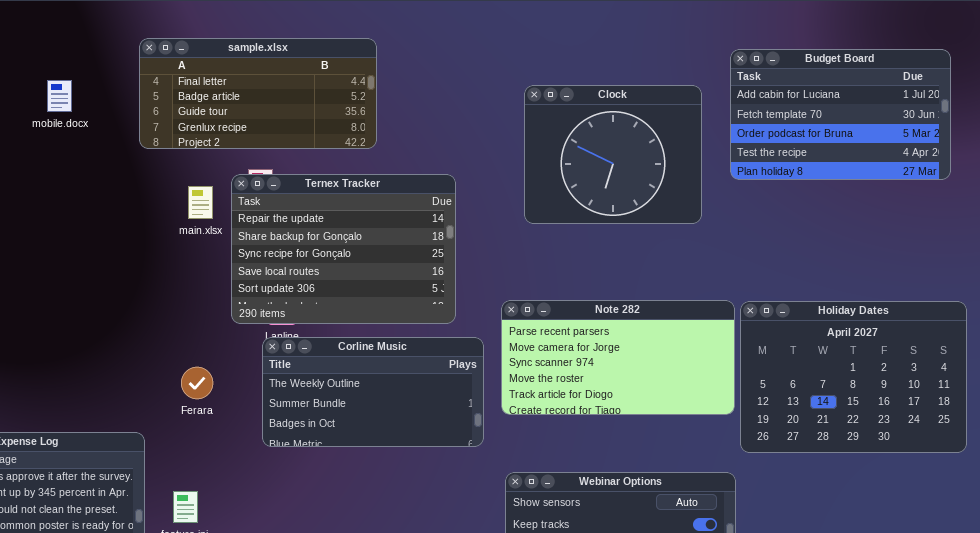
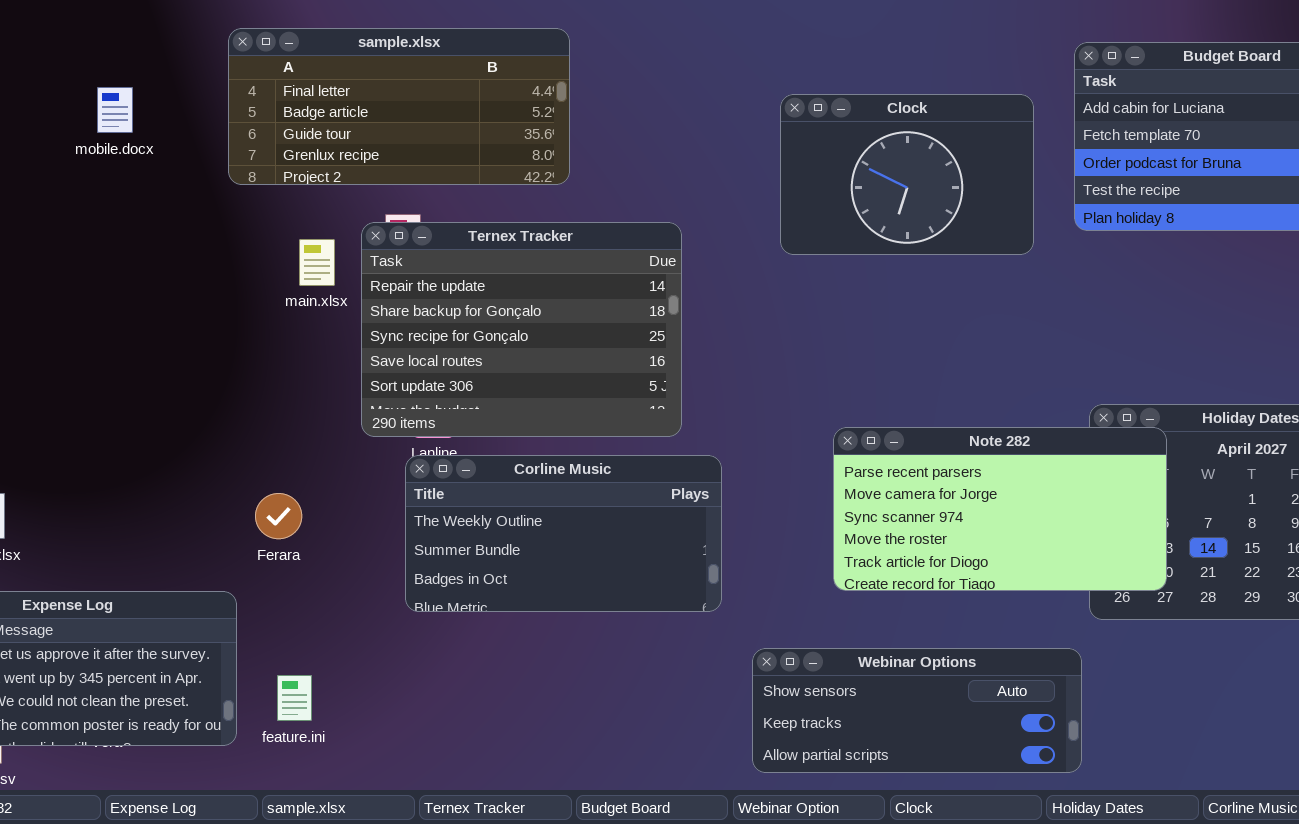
Clock: [524,85,702,224] -> [780,94,1034,255], resized
Note 282: [501,300,735,415] -> [833,427,1167,591], moved
Ferara: [181,367,213,399] -> [255,493,302,539], moved

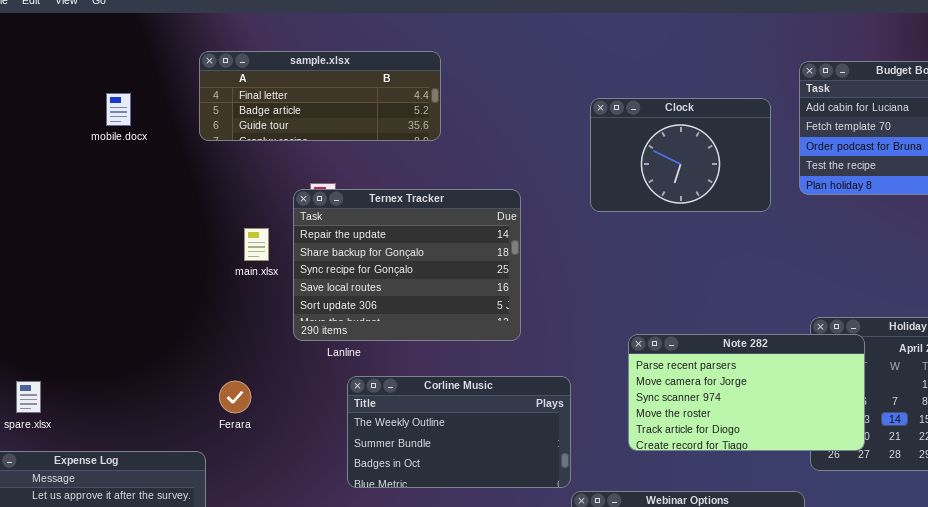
sample.xlsx: [228,28,570,185] -> [199,51,441,141], resized
main.xlsx: [299,239,335,286] -> [244,228,269,261], moved
Corline Music: [405,455,722,612] -> [347,376,571,488], moved

